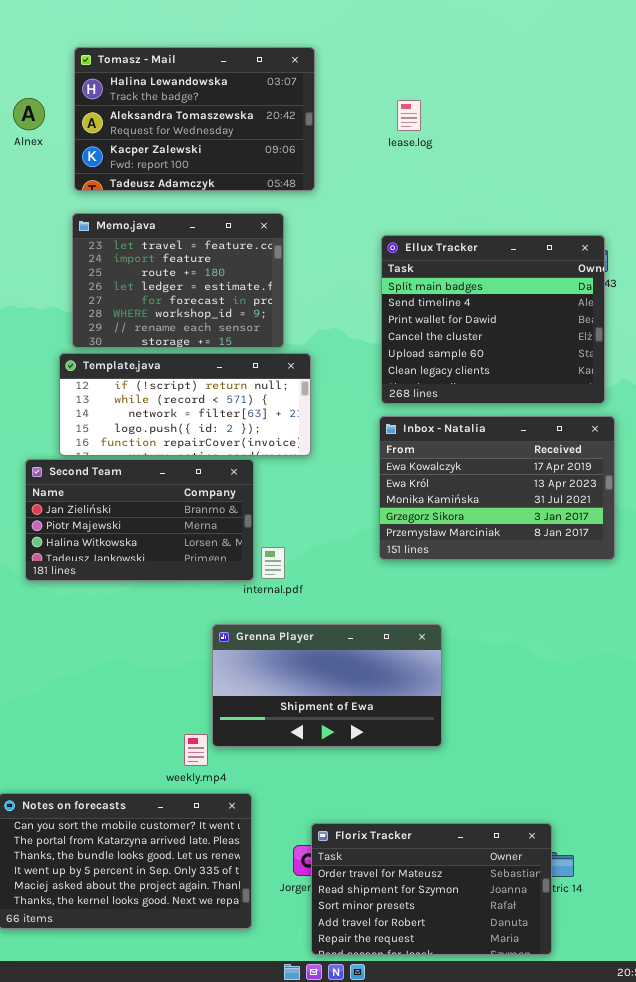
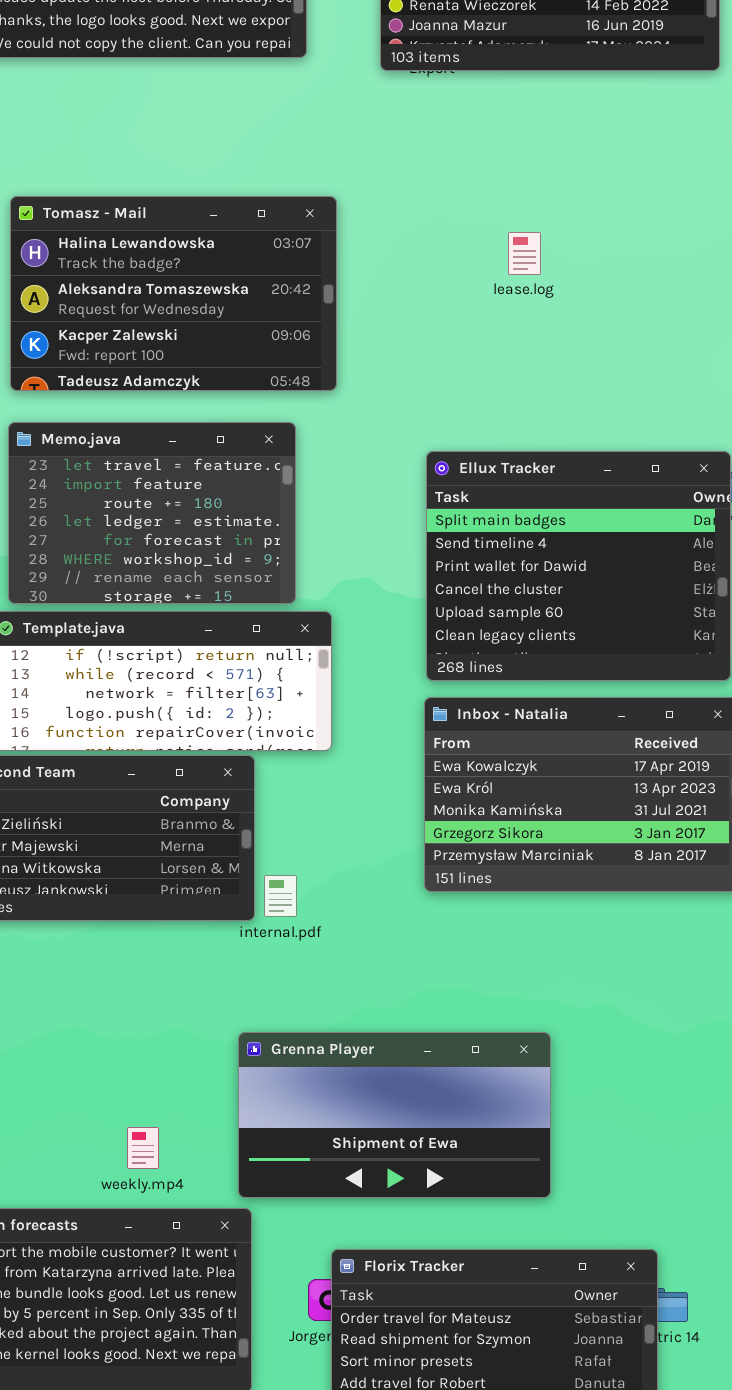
lease.log: [397,100,421,131] -> [508,232,541,275], moved
Grenna Player: [212,624,442,747] -> [238,1032,551,1198], moved
weekly.mp4: [184,734,208,766] -> [127,1127,159,1169], moved

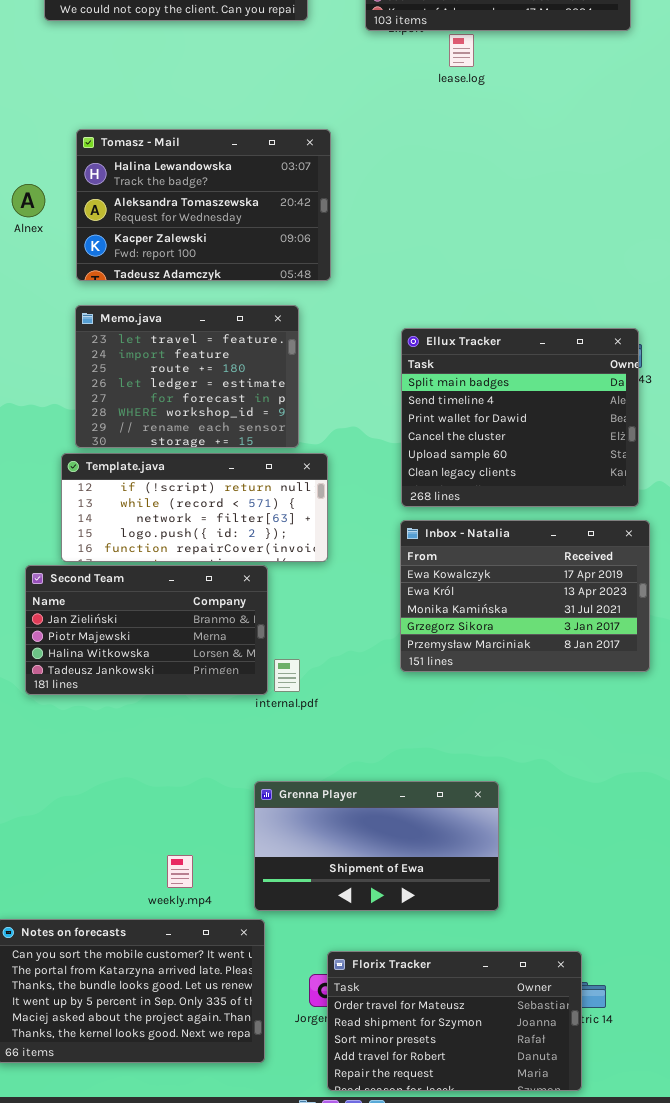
lease.log: [508,232,541,275] -> [449,34,474,67], moved

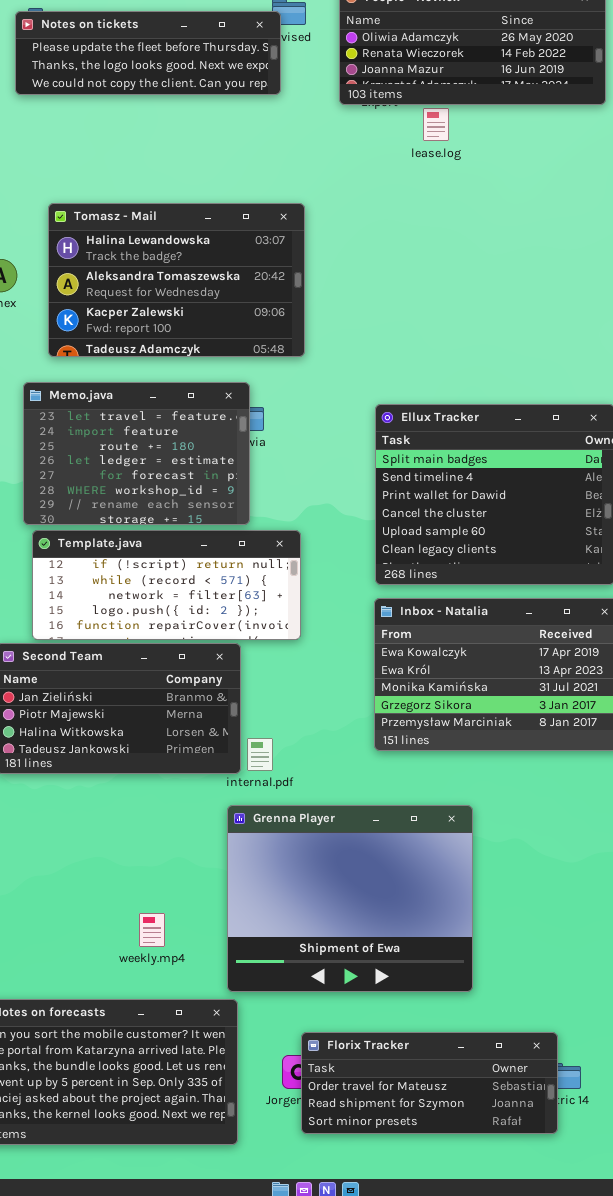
Memo.java: [75,305,299,448] -> [23,382,250,525], moved
Grenna Player: [254,781,499,911] -> [227,805,473,992], resized
weekly.mp4: [167,855,193,888] -> [139,913,165,947], moved
Florix Tracker: [327,951,582,1091] -> [301,1032,558,1134], resized

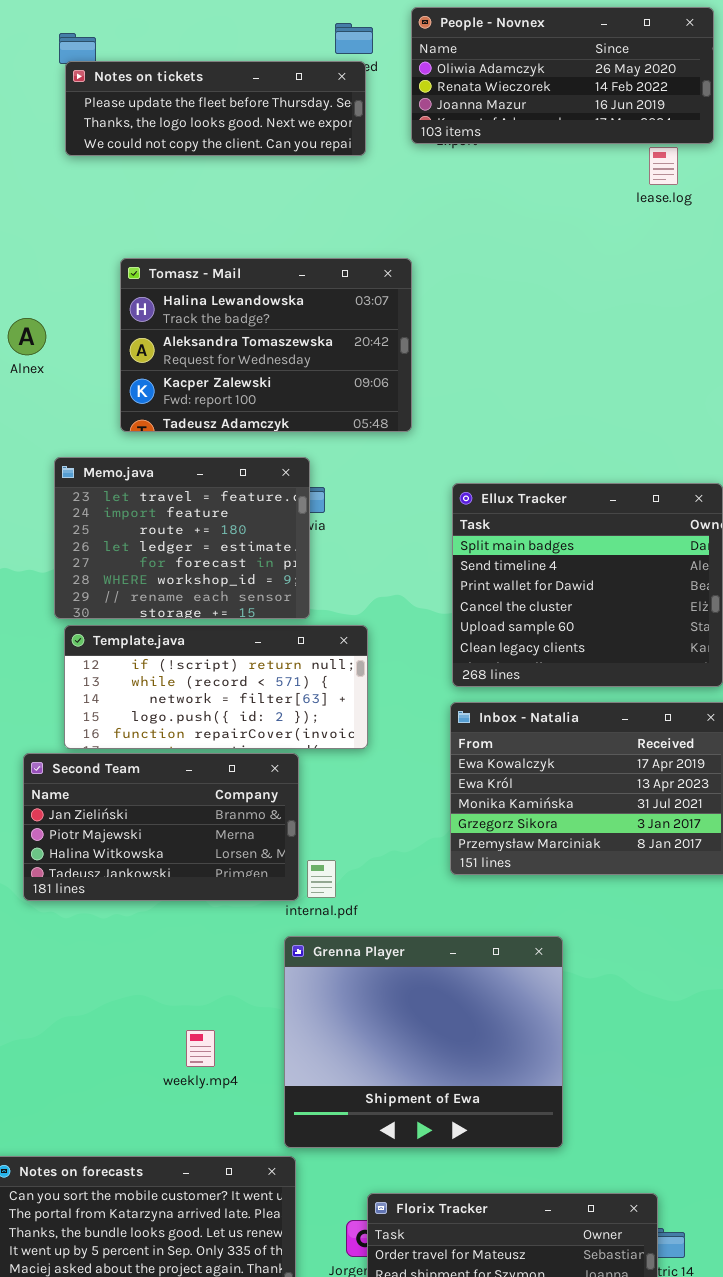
Notes on tickets: [15,11,281,95] -> [65,61,366,156], moved
lease.log: [423,108,449,141] -> [649,147,678,185], moved
Tomasz - Mail: [48,203,305,357] -> [120,258,412,432], moved
weekly.mp4: [139,913,165,947] -> [186,1030,215,1067], moved

